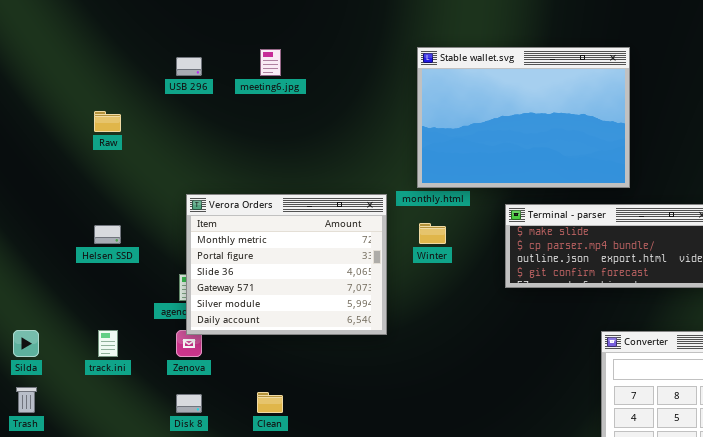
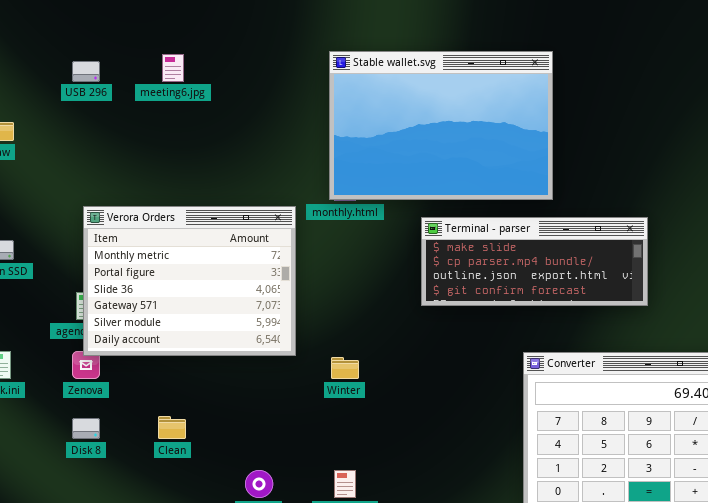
Winter: [419,223,446,244] -> [331,357,359,379], moved

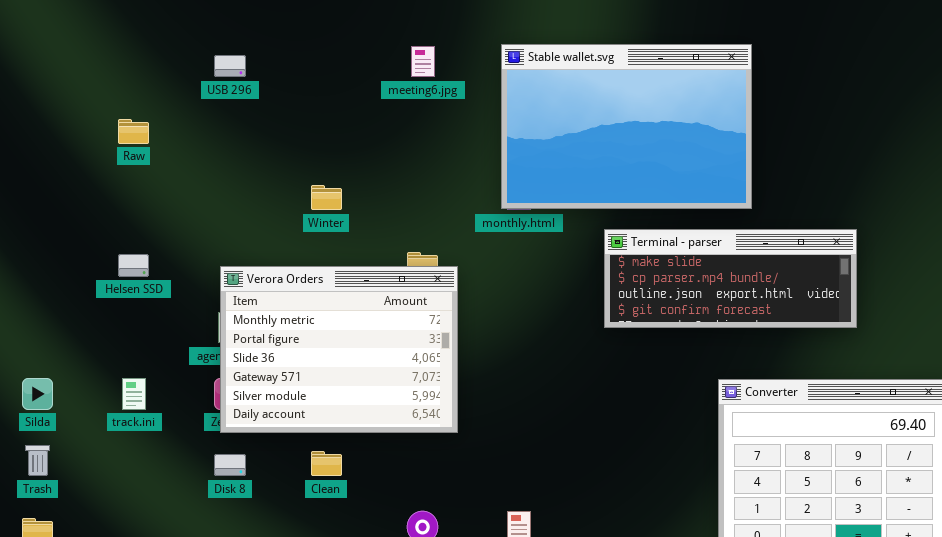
meeting6.jpg: [162,54,184,82] -> [411,46,435,77], moved
Verora Orders: [83,206,296,356] -> [220,266,458,433], moved
Winter: [331,357,359,379] -> [311,185,342,210], moved

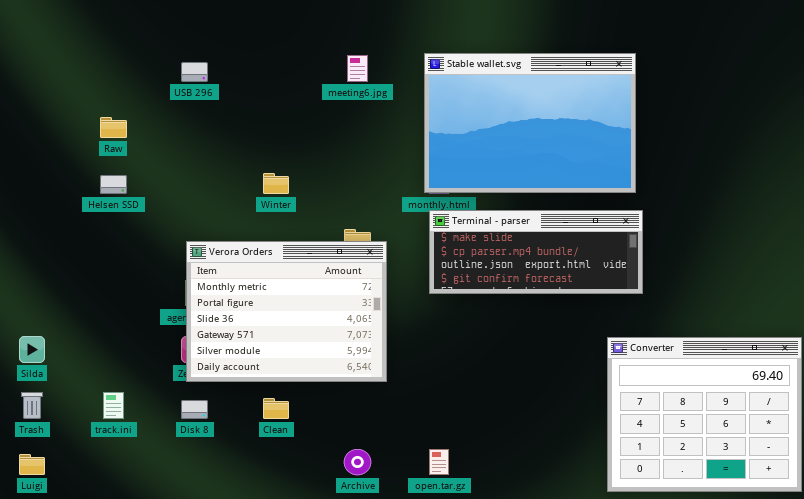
Terminal - parser: [604,229,857,328] -> [429,210,643,294], moved
Helsen SSD: [118,254,149,277] -> [100,175,127,194], moved
track.ini: [122,378,146,410] -> [103,392,124,419], moved

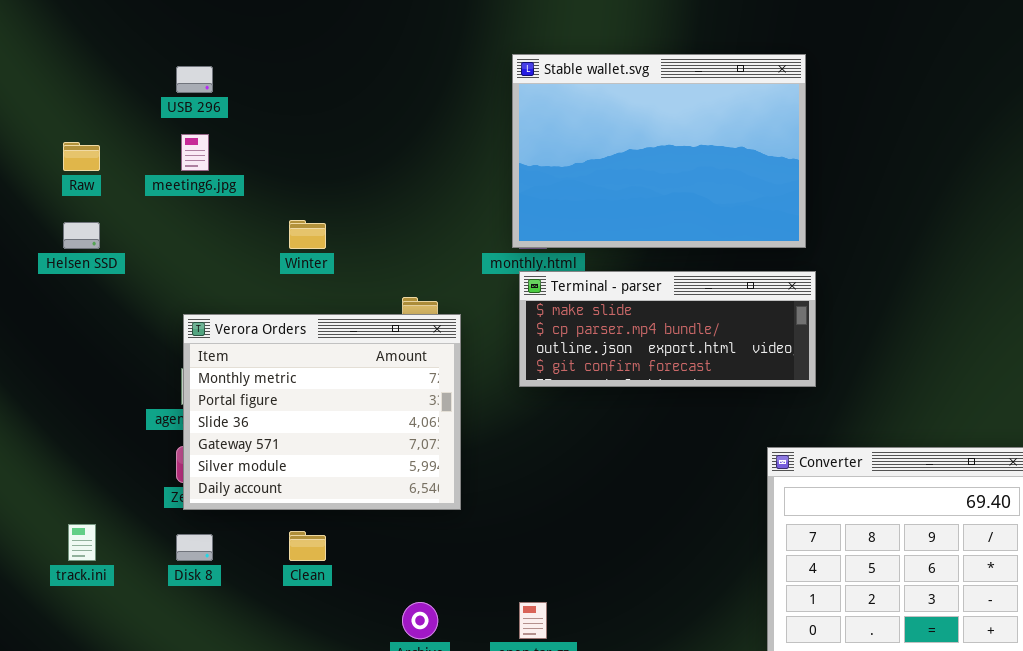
meeting6.jpg: [347,55,368,82] -> [181,134,209,171], moved

